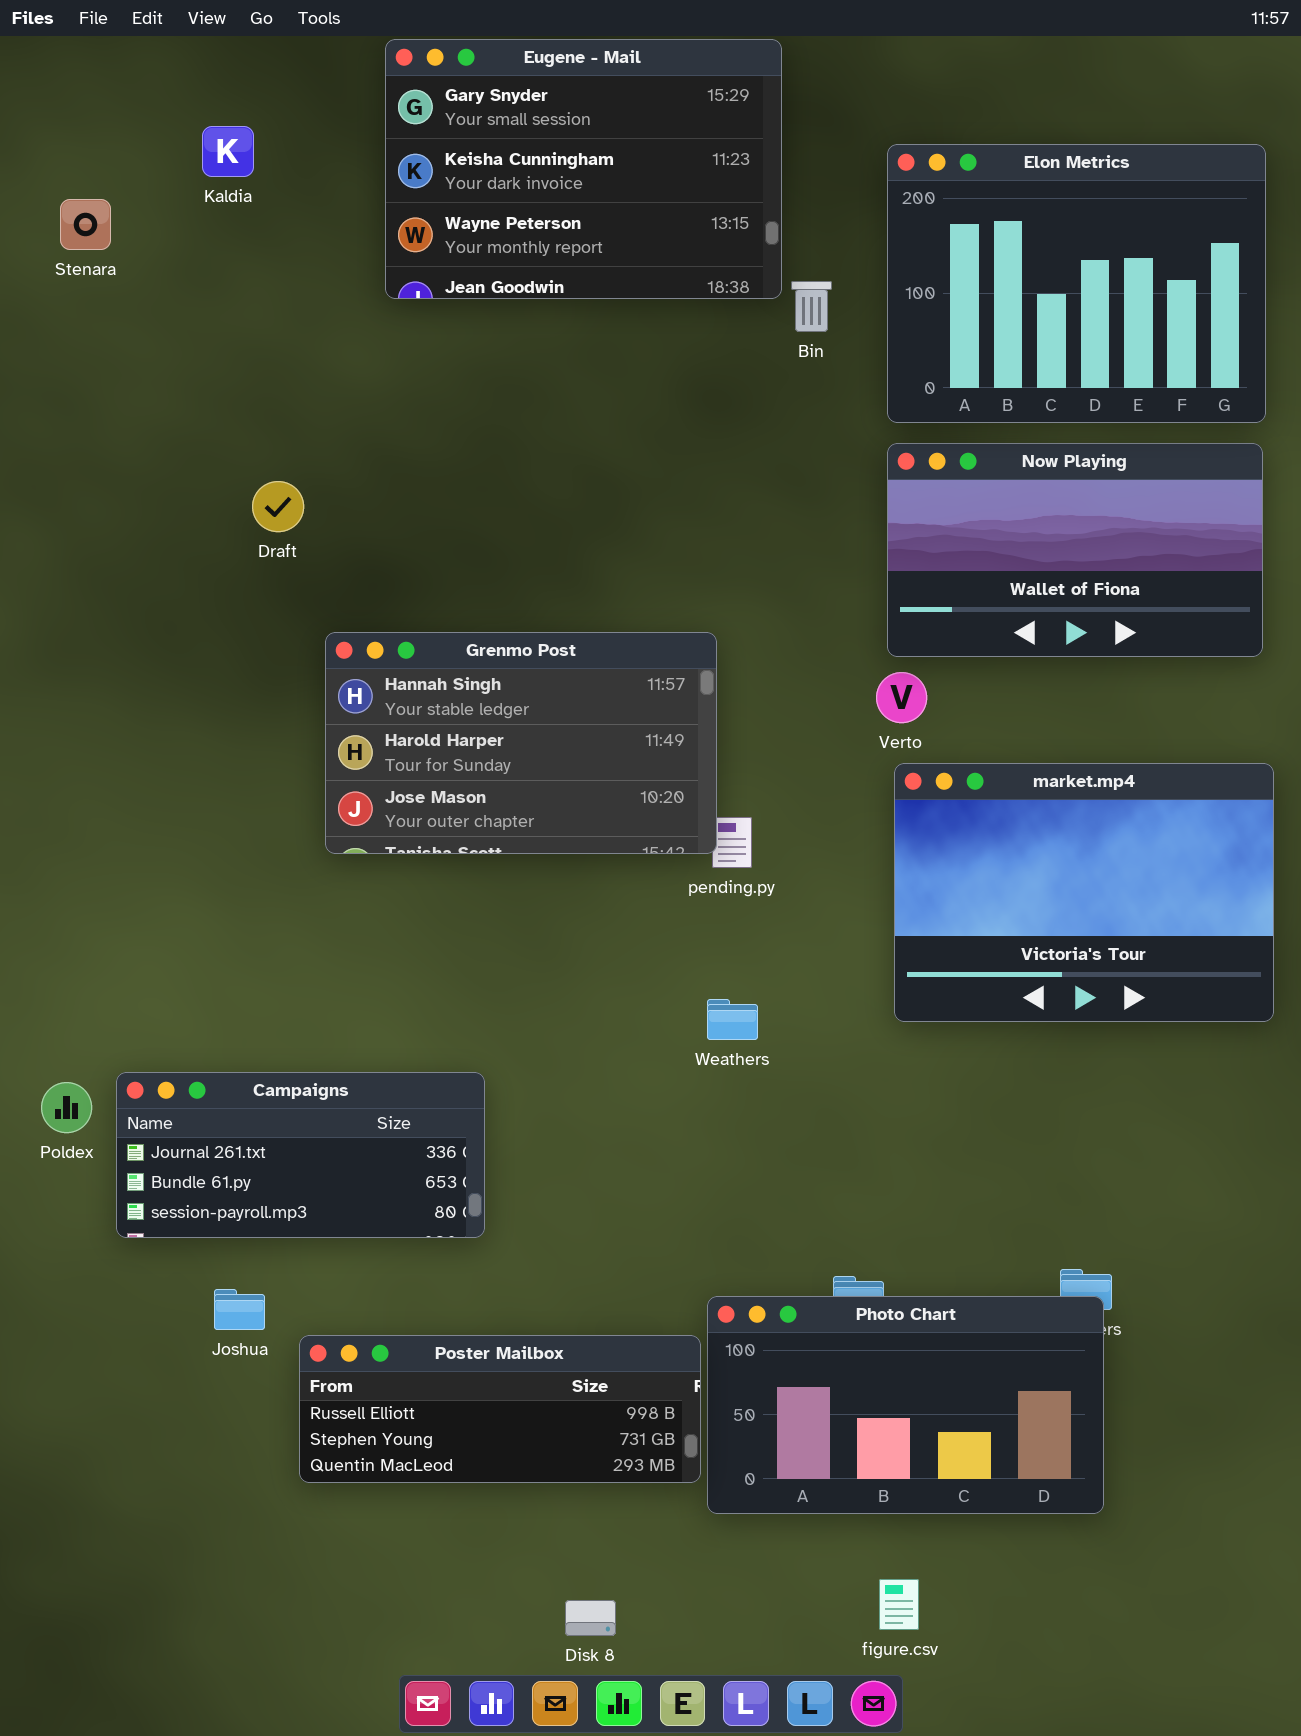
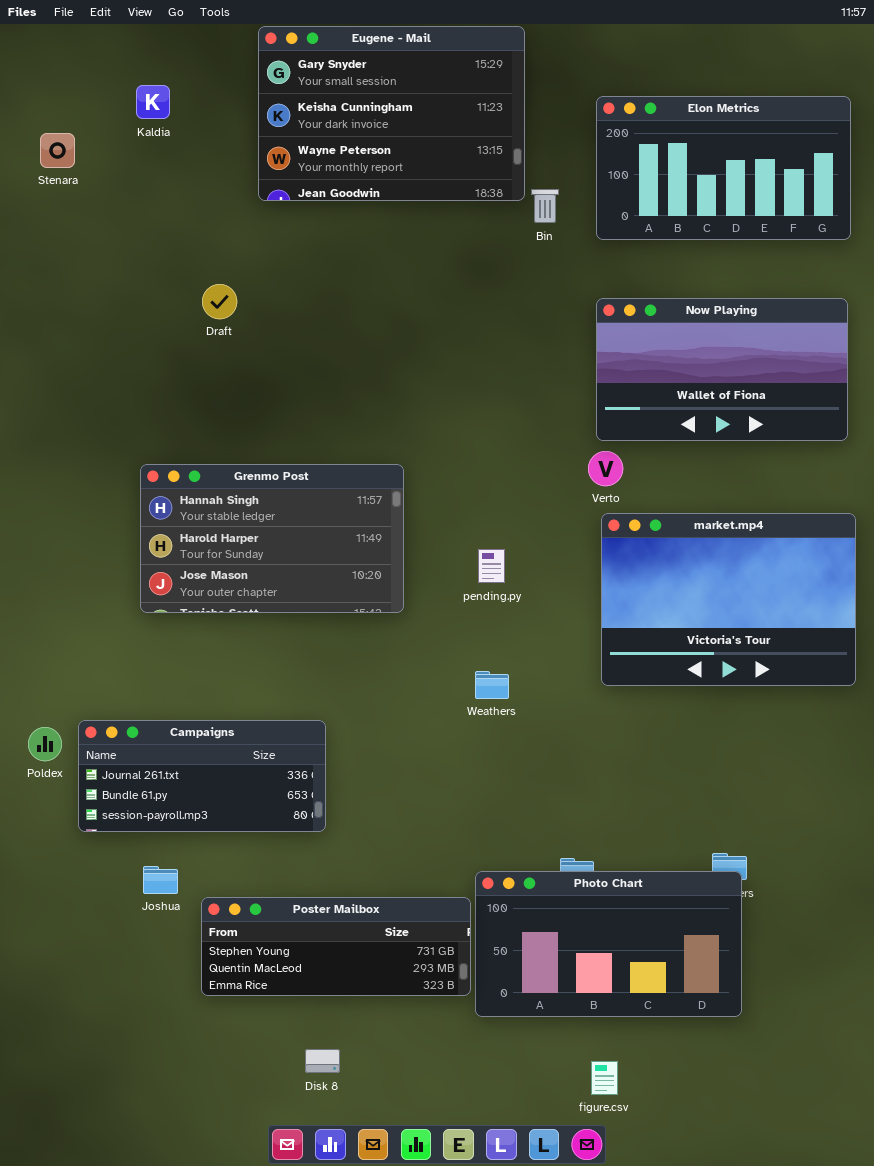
Elon Metrics: [887,144,1266,423] -> [596,96,851,240], resized
Draft: [252,481,304,532] -> [202,284,237,319], moved
Grenmo Post: [325,632,717,854] -> [140,464,404,613], moved
Poster Mailbox: [299,1335,701,1483] -> [201,897,471,996], scrolled down 1 row
Disk 8: [565,1600,616,1636] -> [305,1049,340,1073], moved

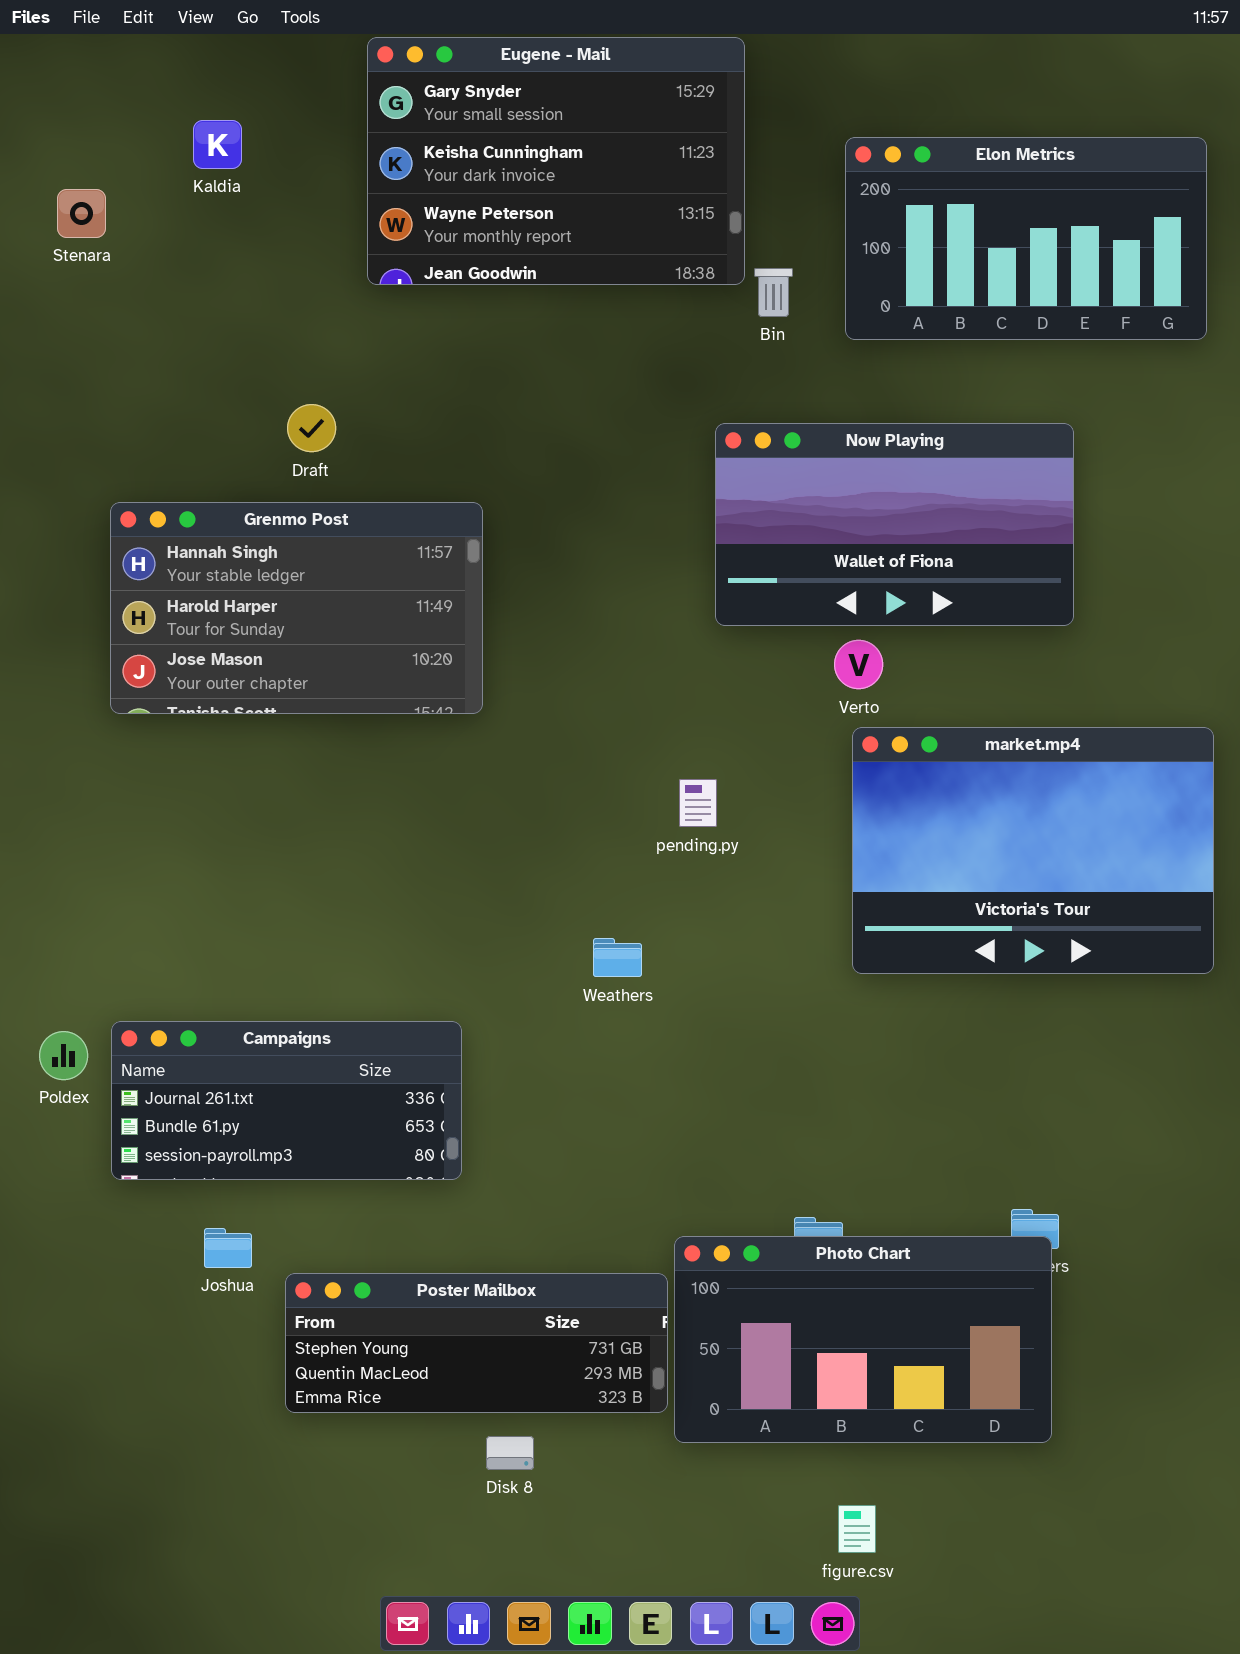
Now Playing: [596,298,848,441] -> [715,423,1074,626], moved
Grenmo Post: [140,464,404,613] -> [110,502,483,714], moved
Weathers: [475,671,509,699] -> [593,938,642,977], moved
Disk 8: [305,1049,340,1073] -> [486,1436,534,1470], moved

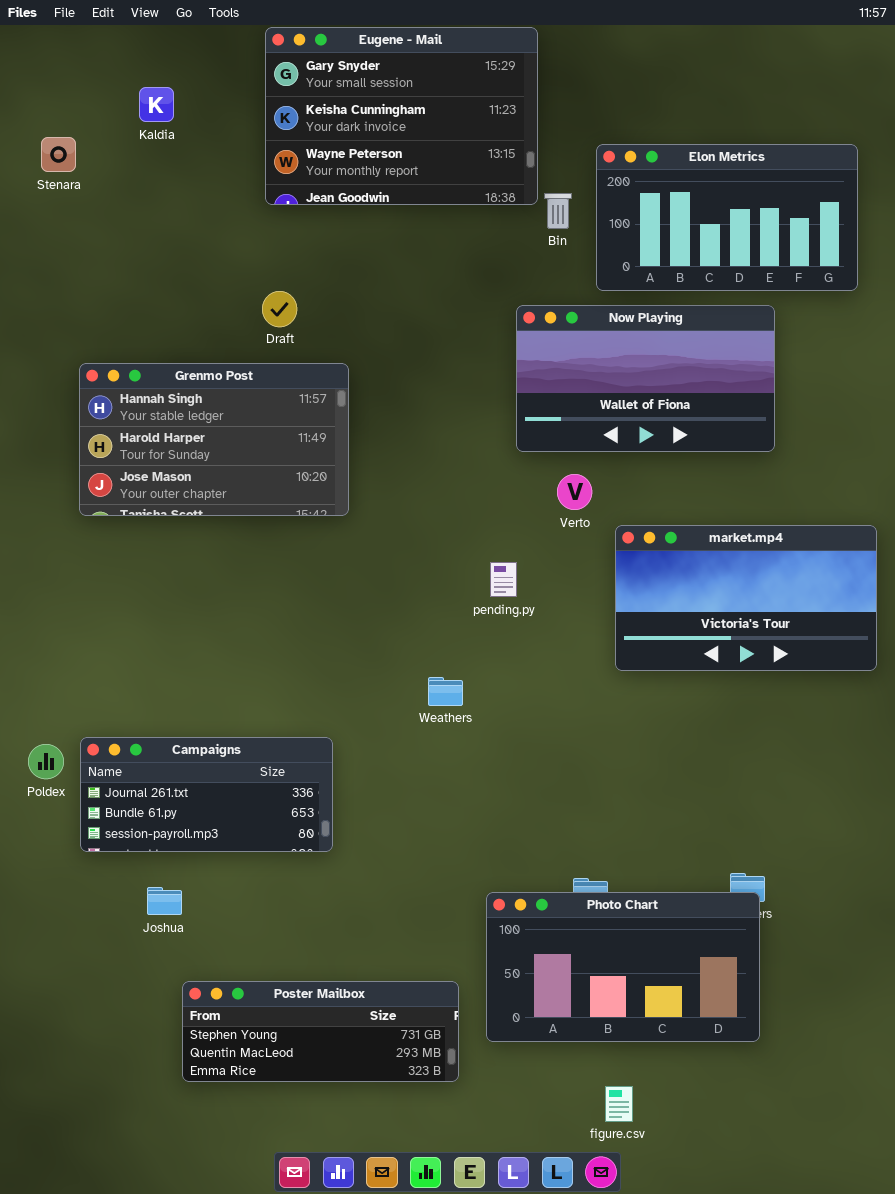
Elon Metrics: [845,137,1207,340] -> [596,144,858,291], moved
Draft: [287,404,336,452] -> [262,291,297,327], moved
Verto: [834,640,883,689] -> [557,474,592,510], moved
market.mp4: [852,727,1214,974] -> [615,525,877,671], resized
Poster Mailbox: [285,1273,668,1413] -> [182,981,459,1082], moved

